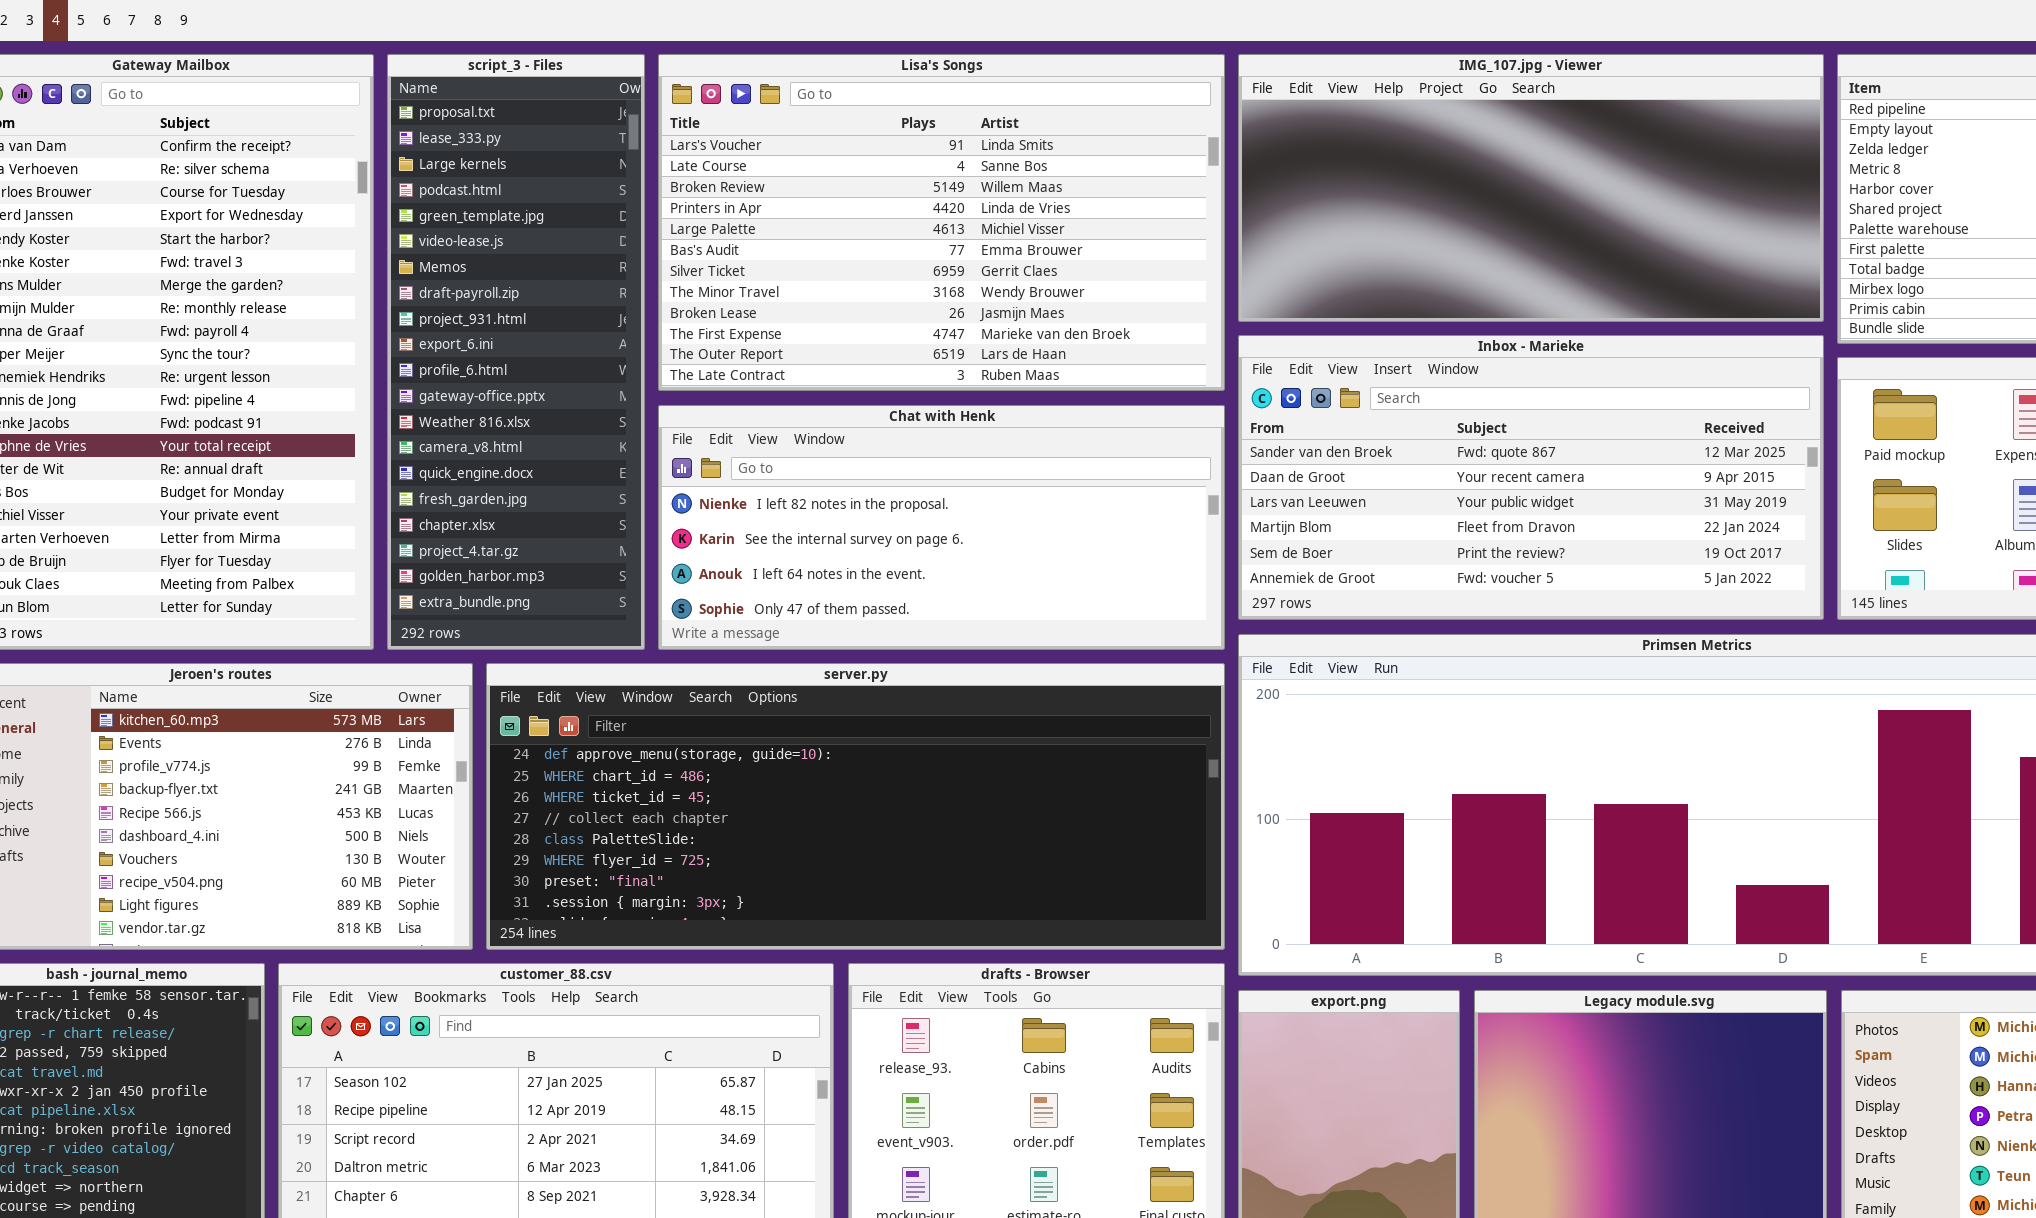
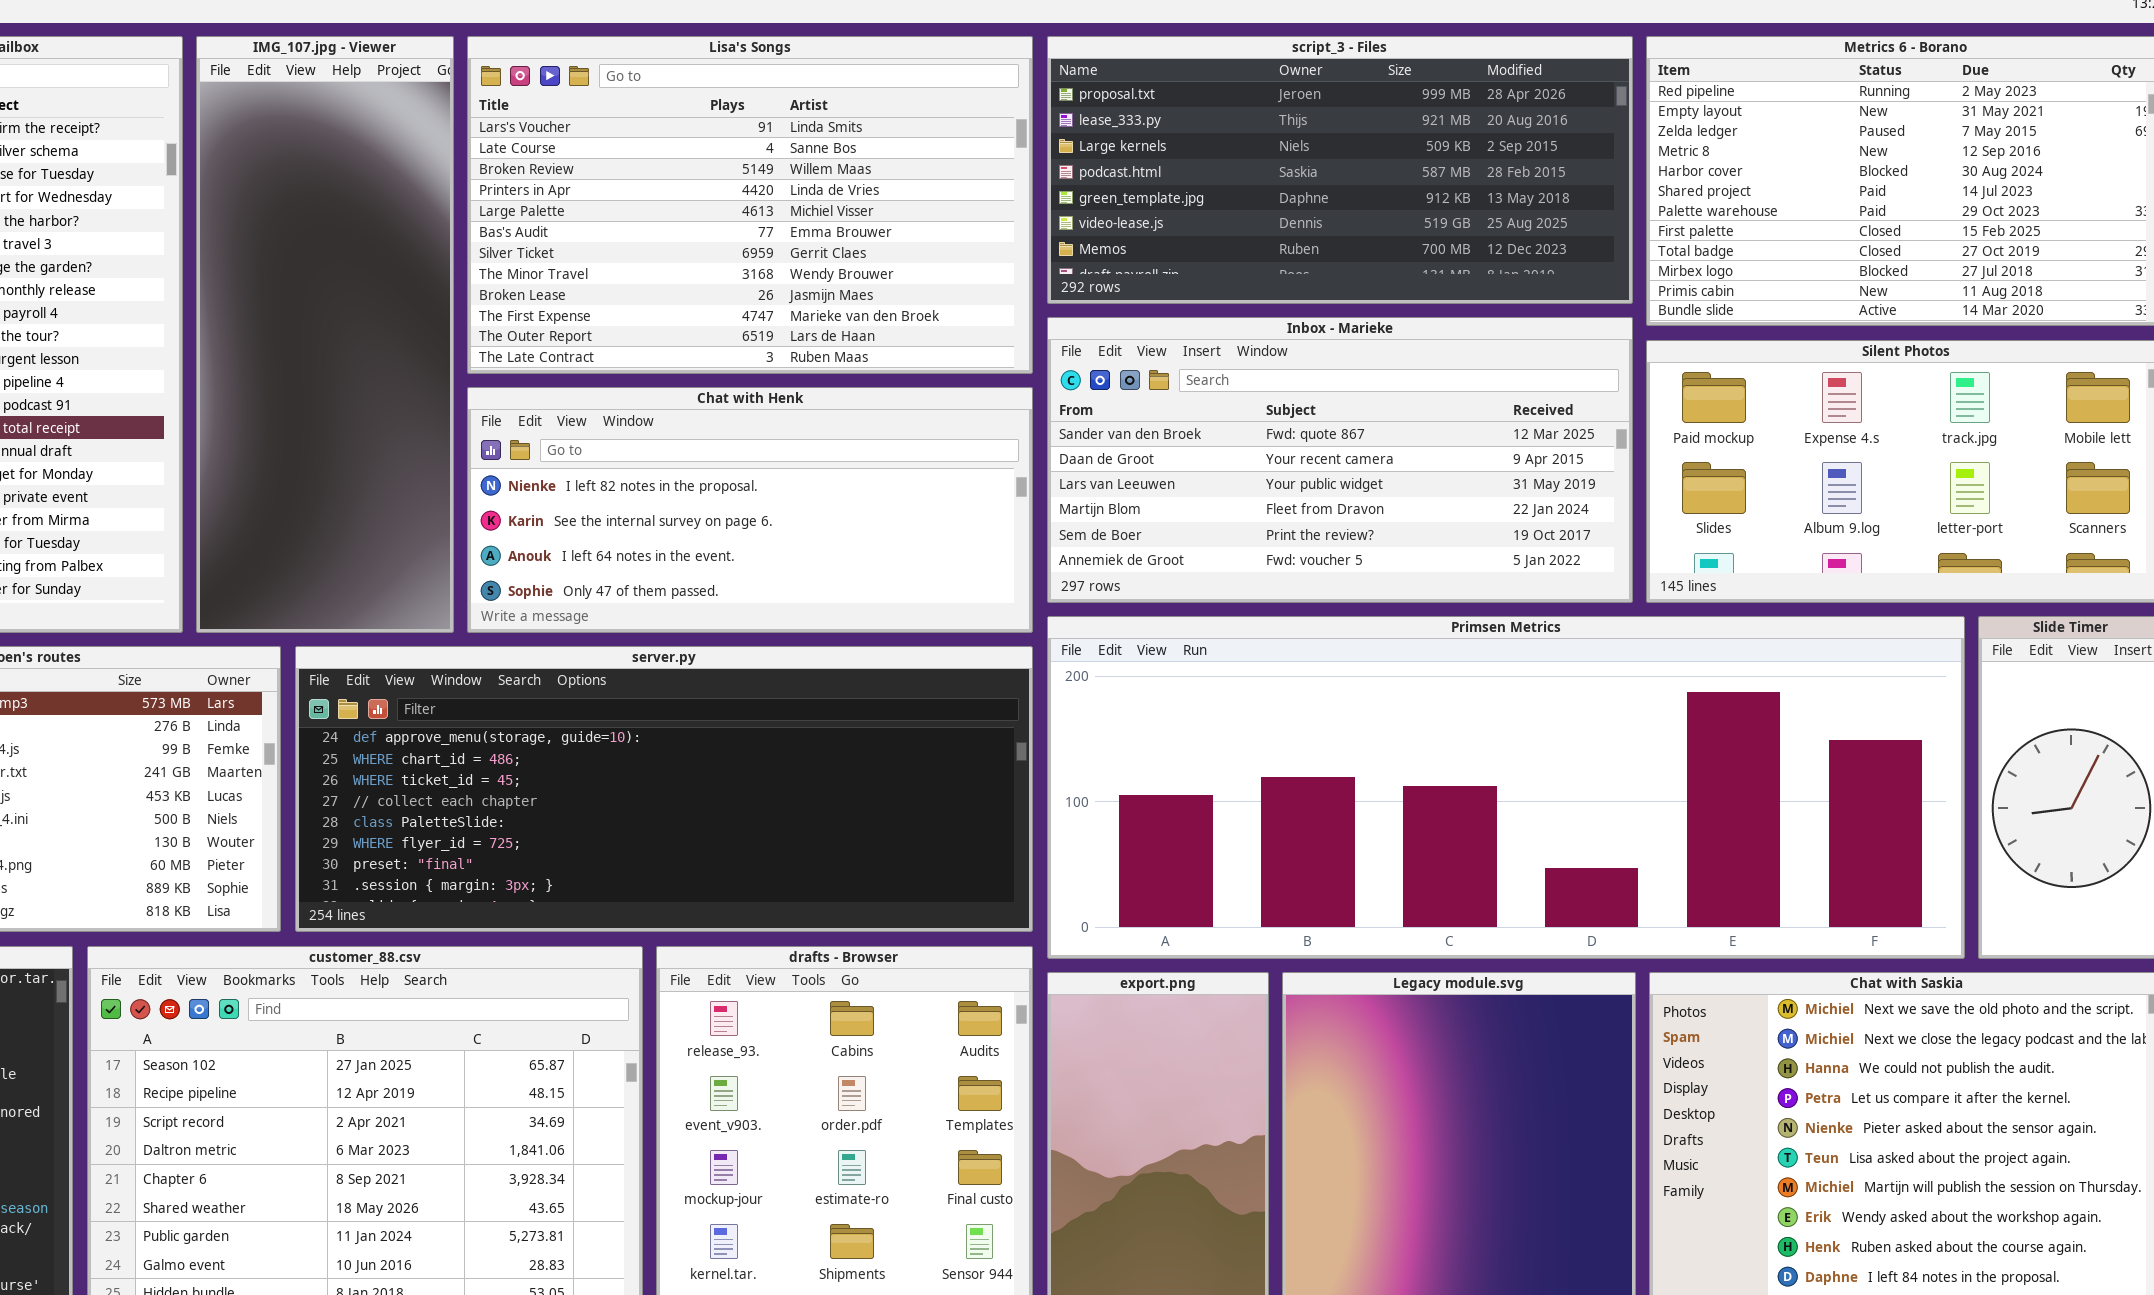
script_3 - Files: [387,54,645,650] -> [1047,36,1633,304], moved, resized
IMG_107.jpg - Viewer: [1238,54,1824,322] -> [196,36,454,633], moved, resized

